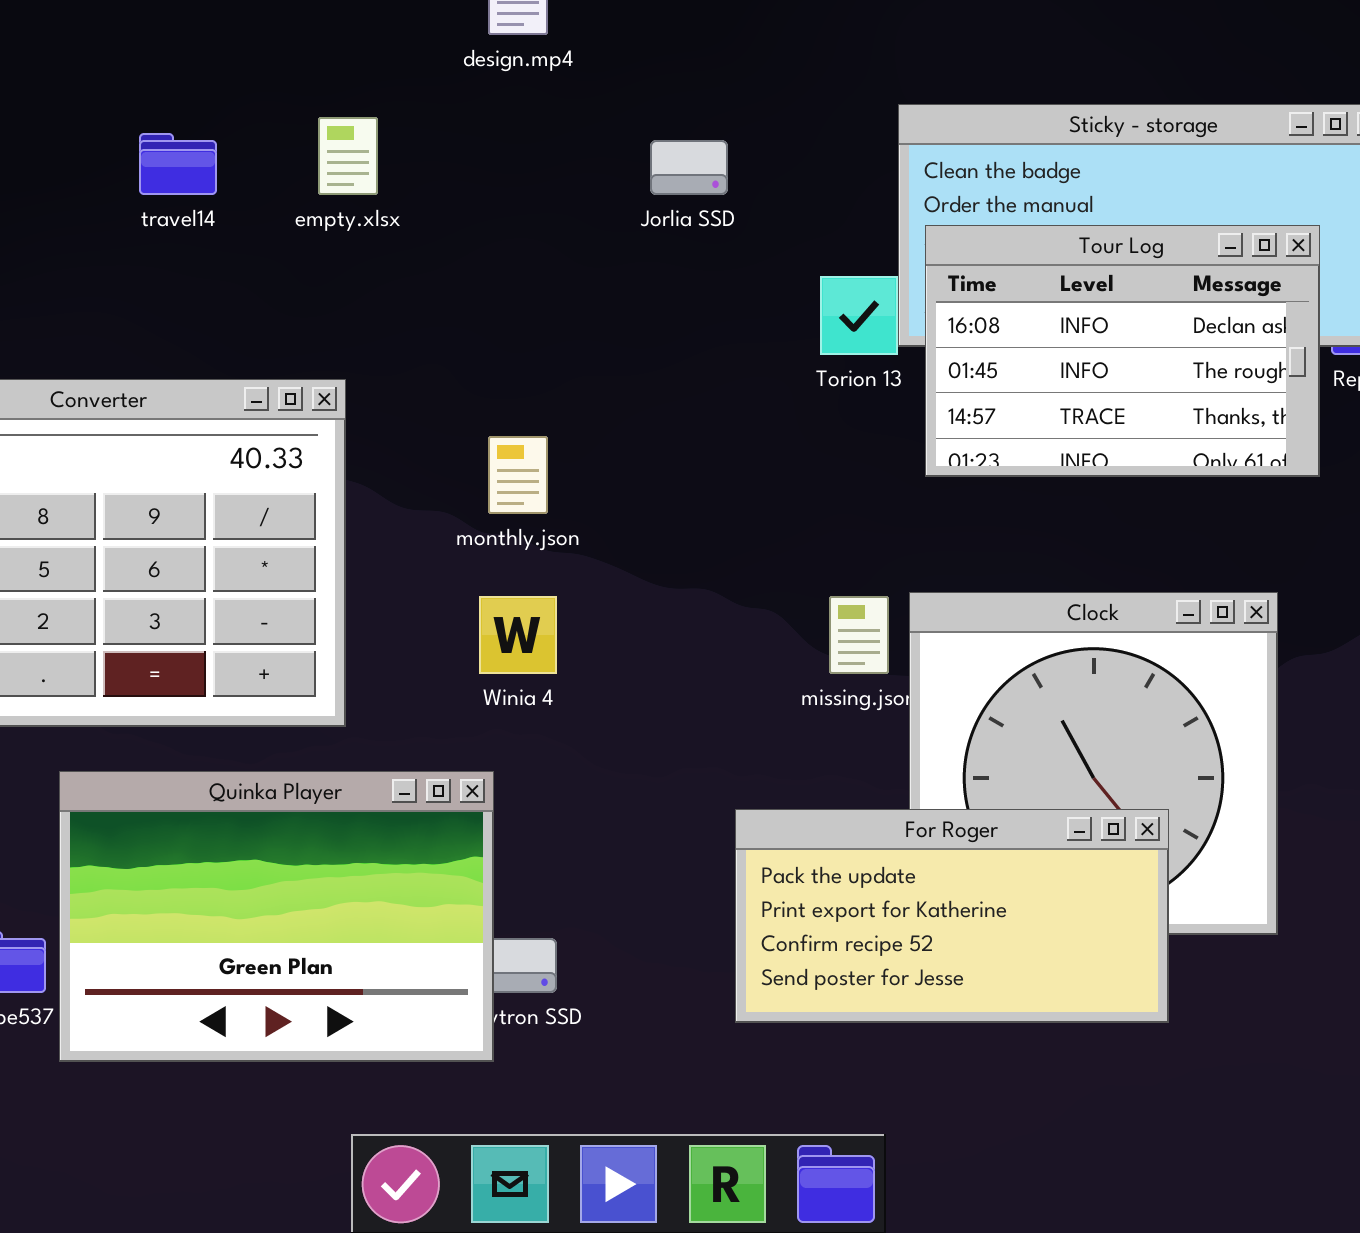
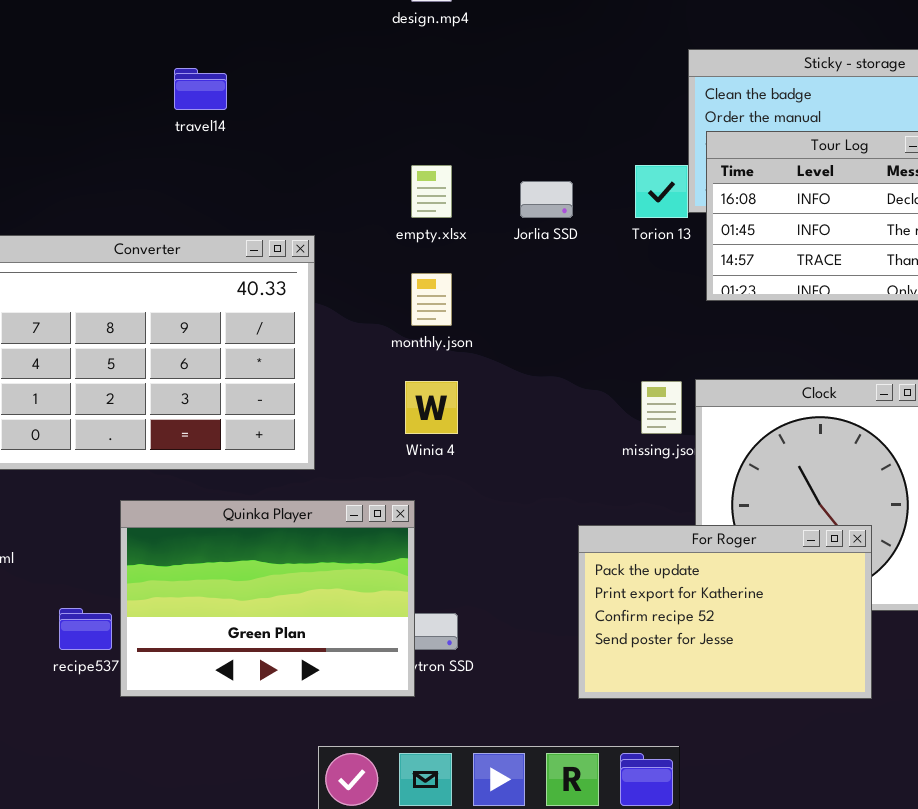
empty.xlsx: [318,117,378,195] -> [411,165,452,218], moved
Jorlia SSD: [650,140,728,195] -> [520,181,573,218], moved
For Roger: [735,809,1169,1023] -> [578,525,872,699], resized

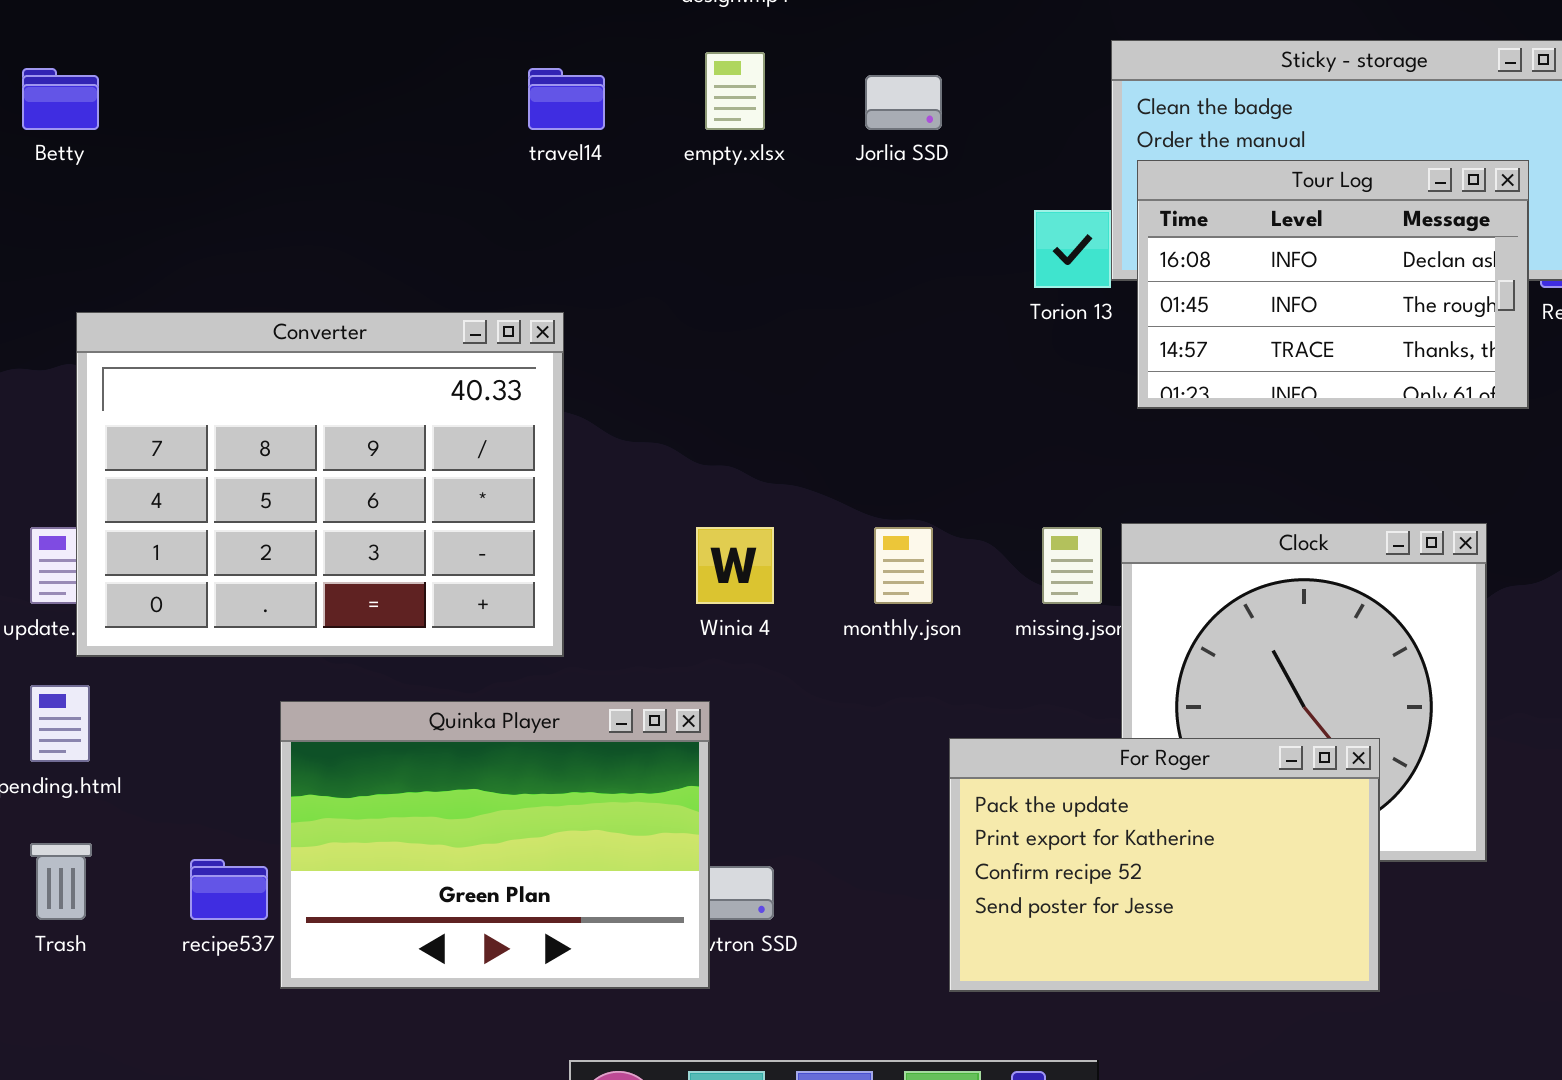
travel14: [174,68,227,110] -> [528,68,605,130], moved
empty.xlsx: [411,165,452,218] -> [705,52,765,130], moved
Jorlia SSD: [520,181,573,218] -> [865,75,942,130], moved
monthly.json: [411,273,452,326] -> [874,527,933,604], moved

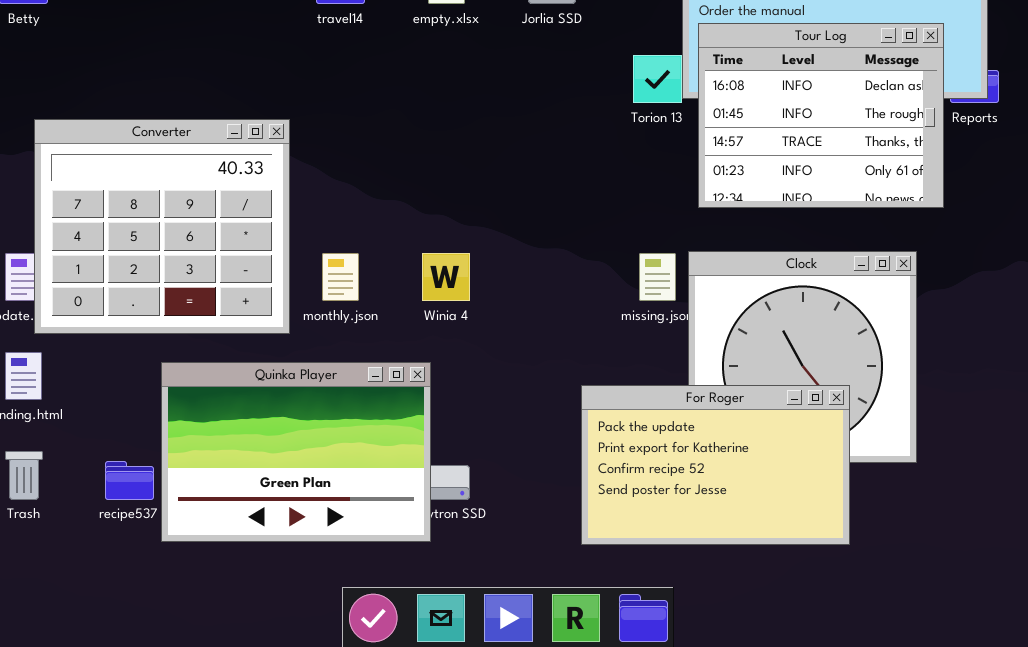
Tour Log: [1137,160,1529,409] -> [698,23,944,208], resized
Converter: [76,312,564,657] -> [34,119,290,334], resized
monthly.json: [874,527,933,604] -> [322,253,359,301], moved

